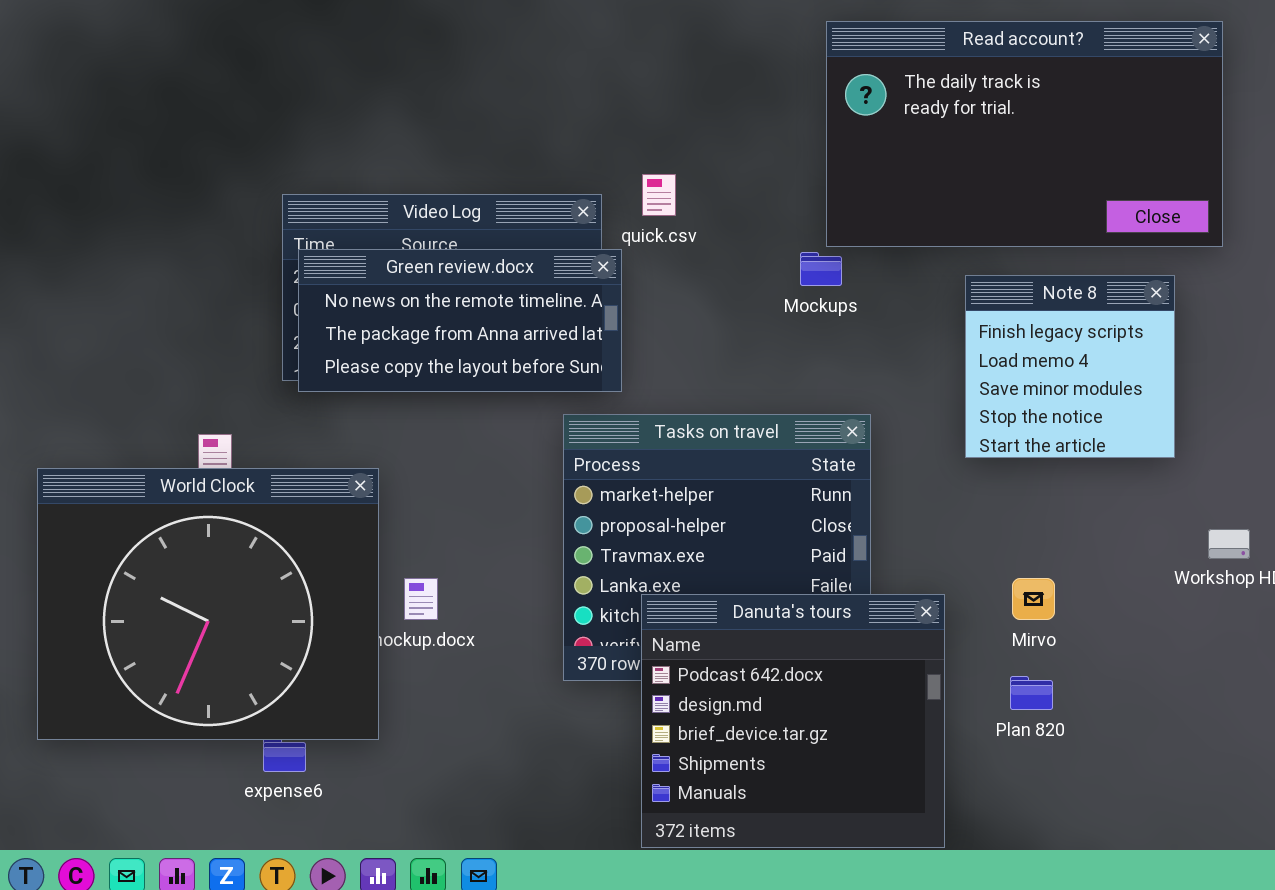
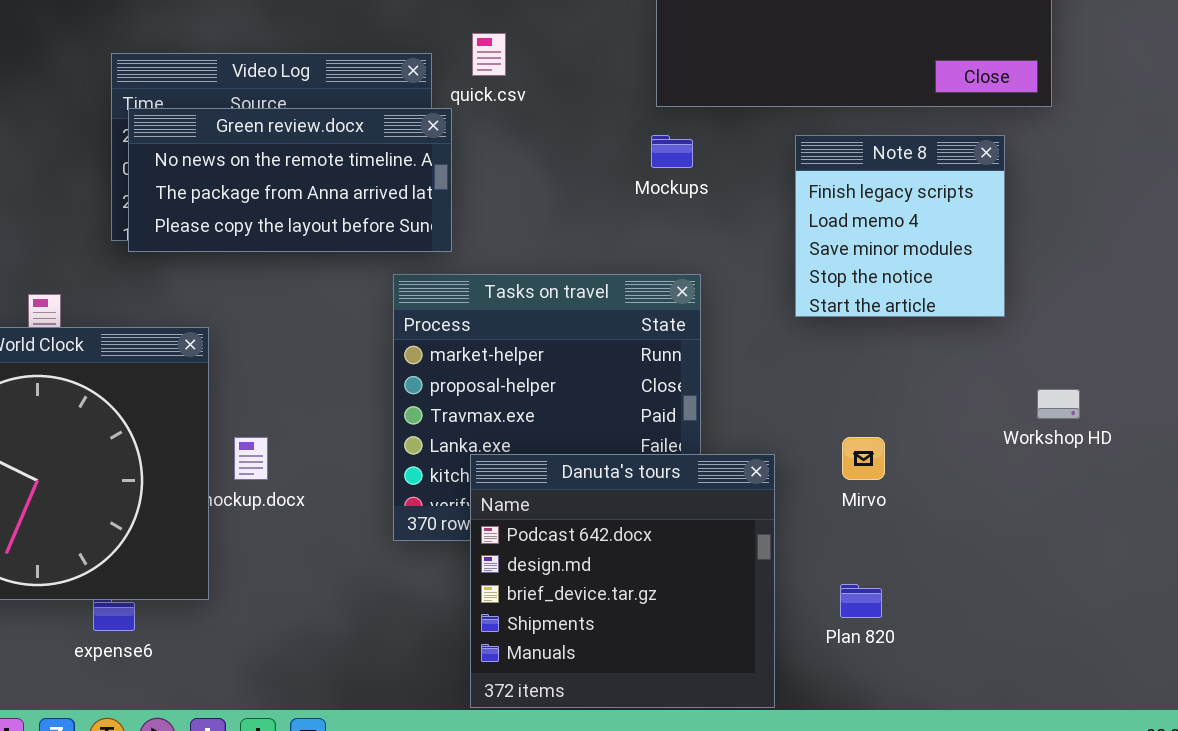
Mockups: [800,252,842,286] -> [651,135,693,168], moved
Plan 820: [1010,676,1053,710] -> [840,584,882,618], moved

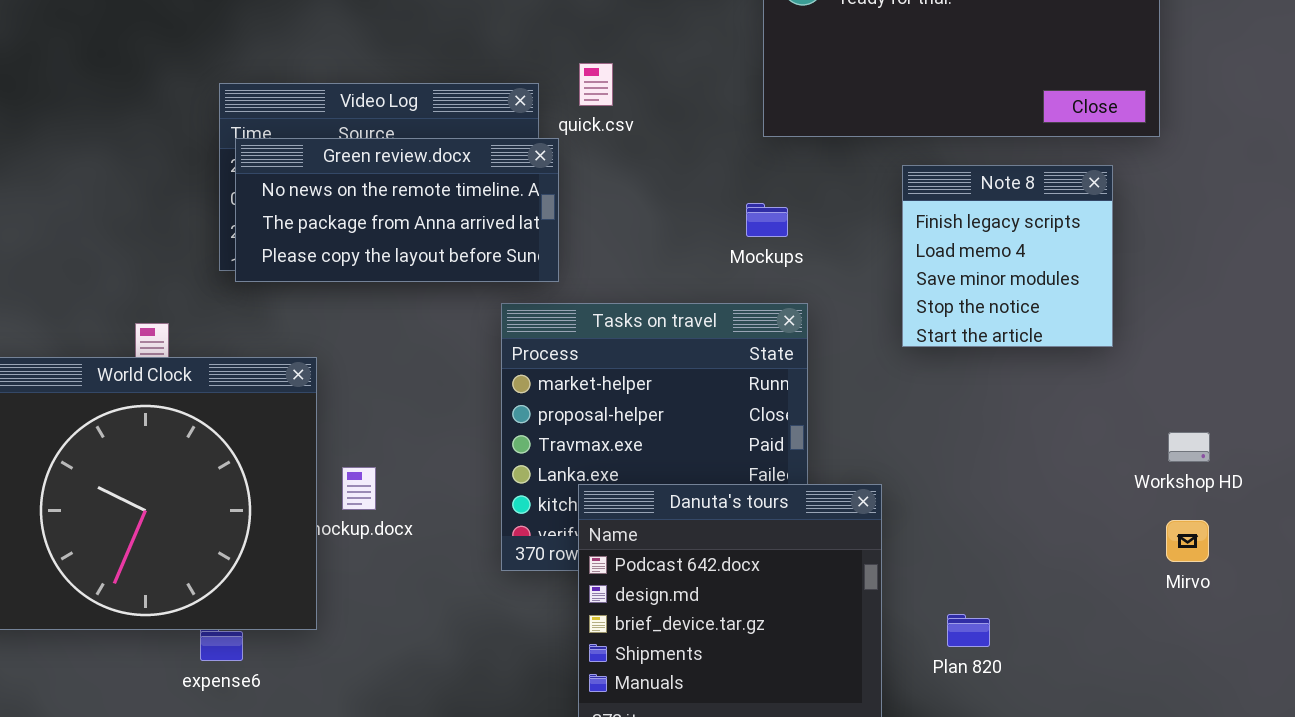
Mockups: [651,135,693,168] -> [746,203,788,237], moved
Workshop HD: [1037,389,1080,419] -> [1168,432,1210,462], moved
Mirvo: [842,437,885,480] -> [1166,520,1209,562], moved

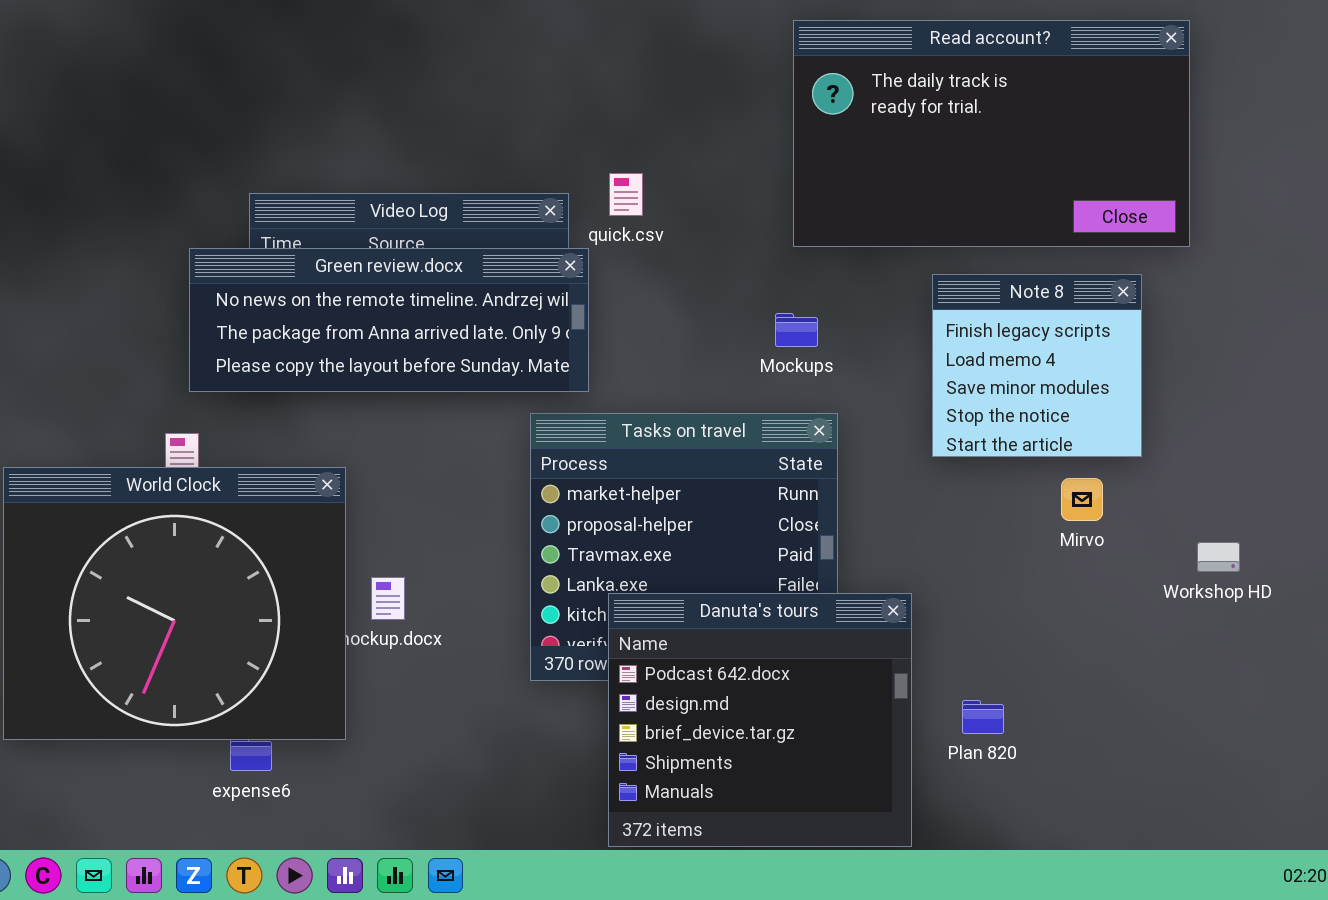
Green review.docx: [235,138,559,282] -> [189,248,589,392], resized
Mirvo: [1166,520,1209,562] -> [1061,478,1103,521], moved
Plan 820: [947,614,990,647] -> [962,700,1004,734], moved

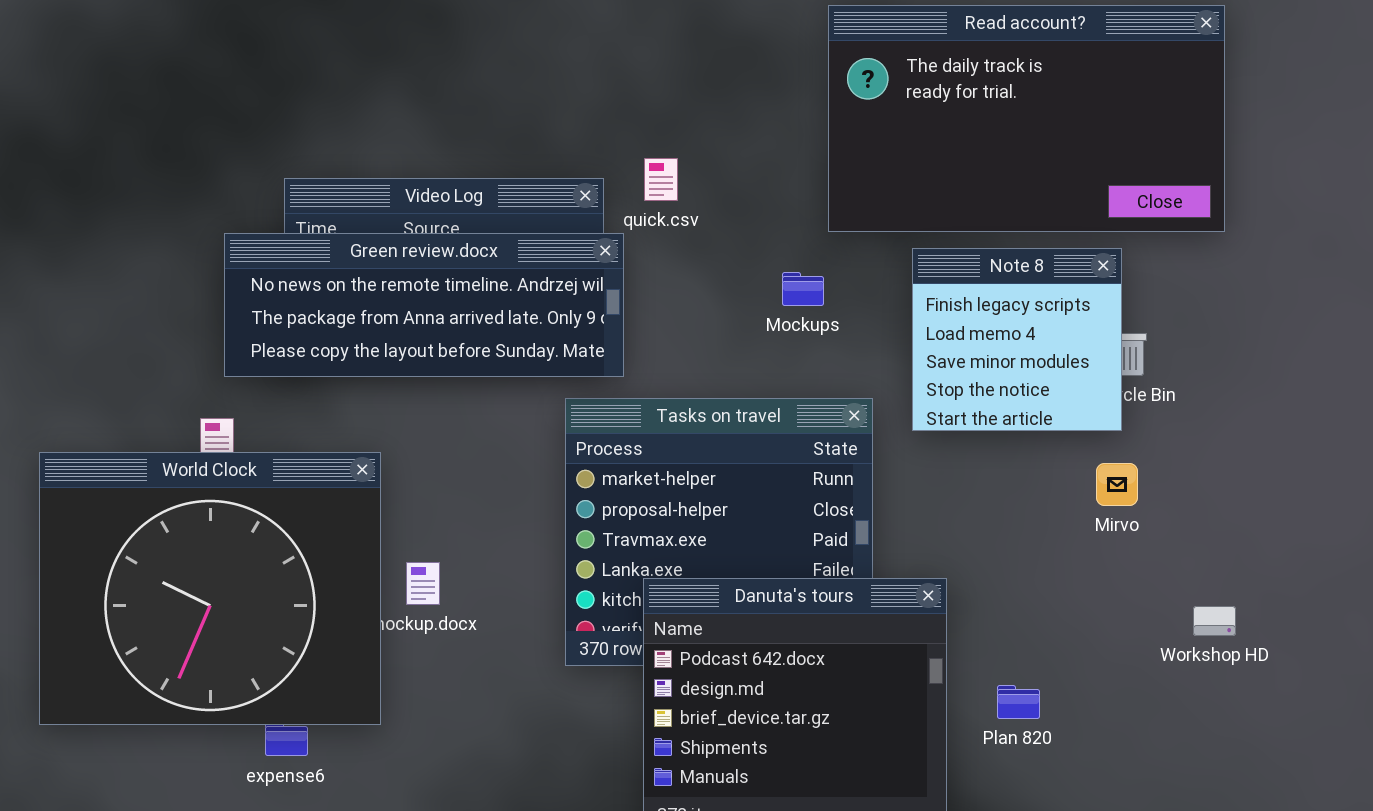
Note 8: [932,274,1142,457] -> [912,248,1122,431], moved
Mockups: [775,313,818,347] -> [782,272,824,306], moved
Workshop HD: [1197,542,1240,572] -> [1193,606,1236,636], moved

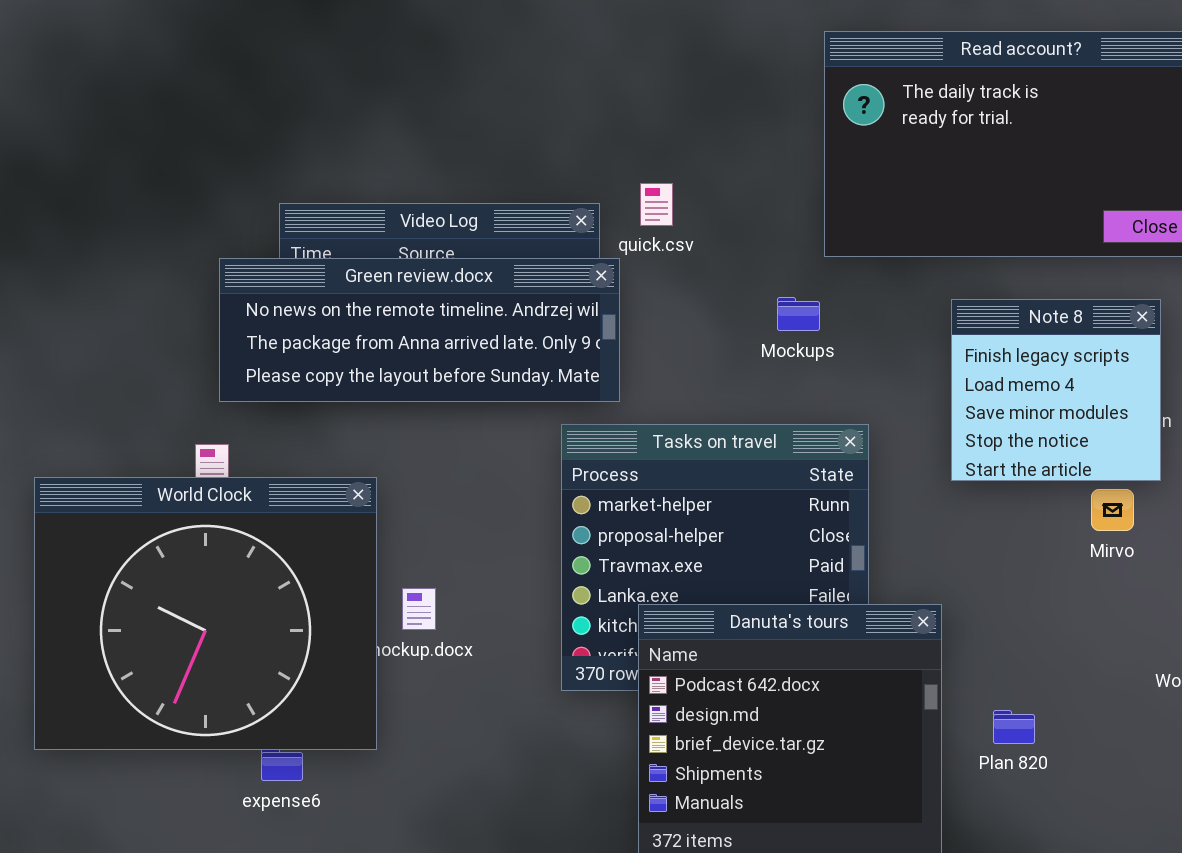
Note 8: [912,248,1122,431] -> [951,299,1161,481], moved

